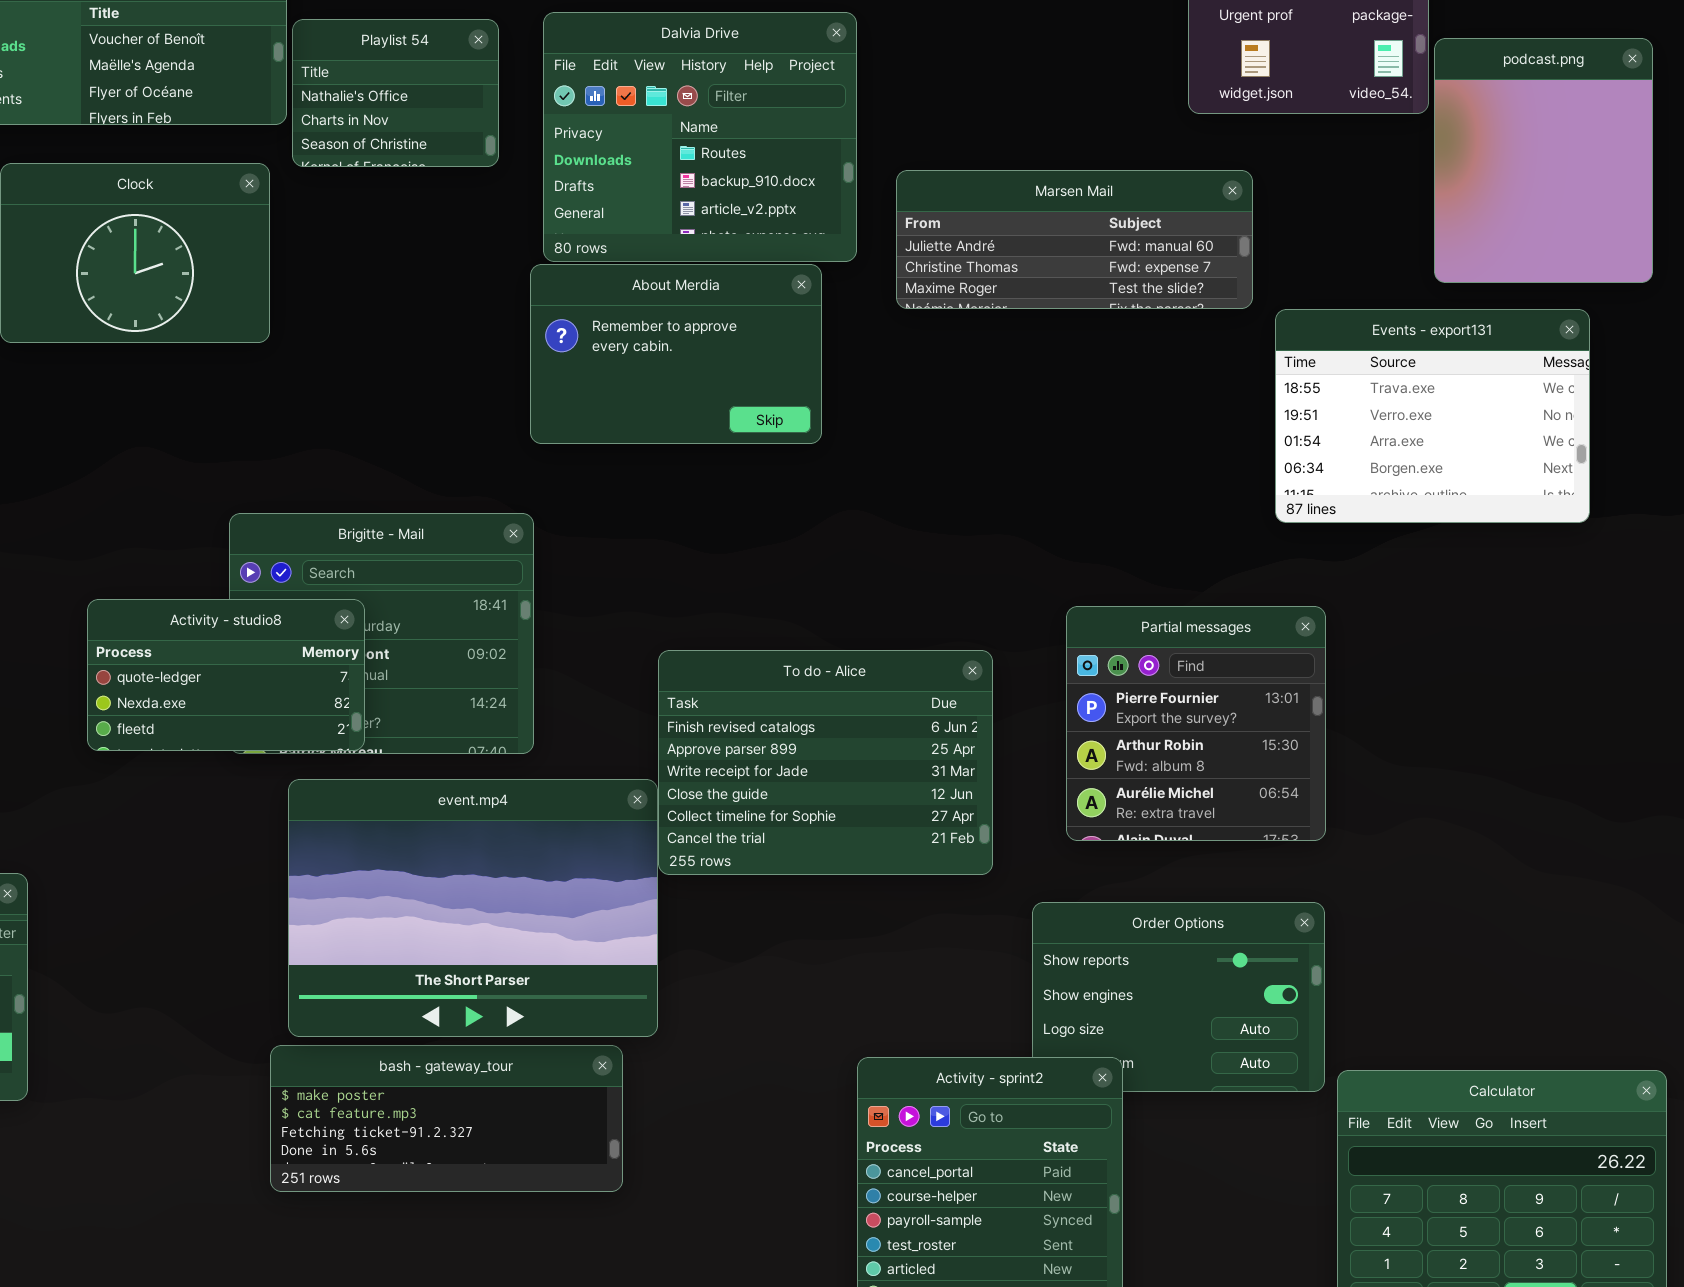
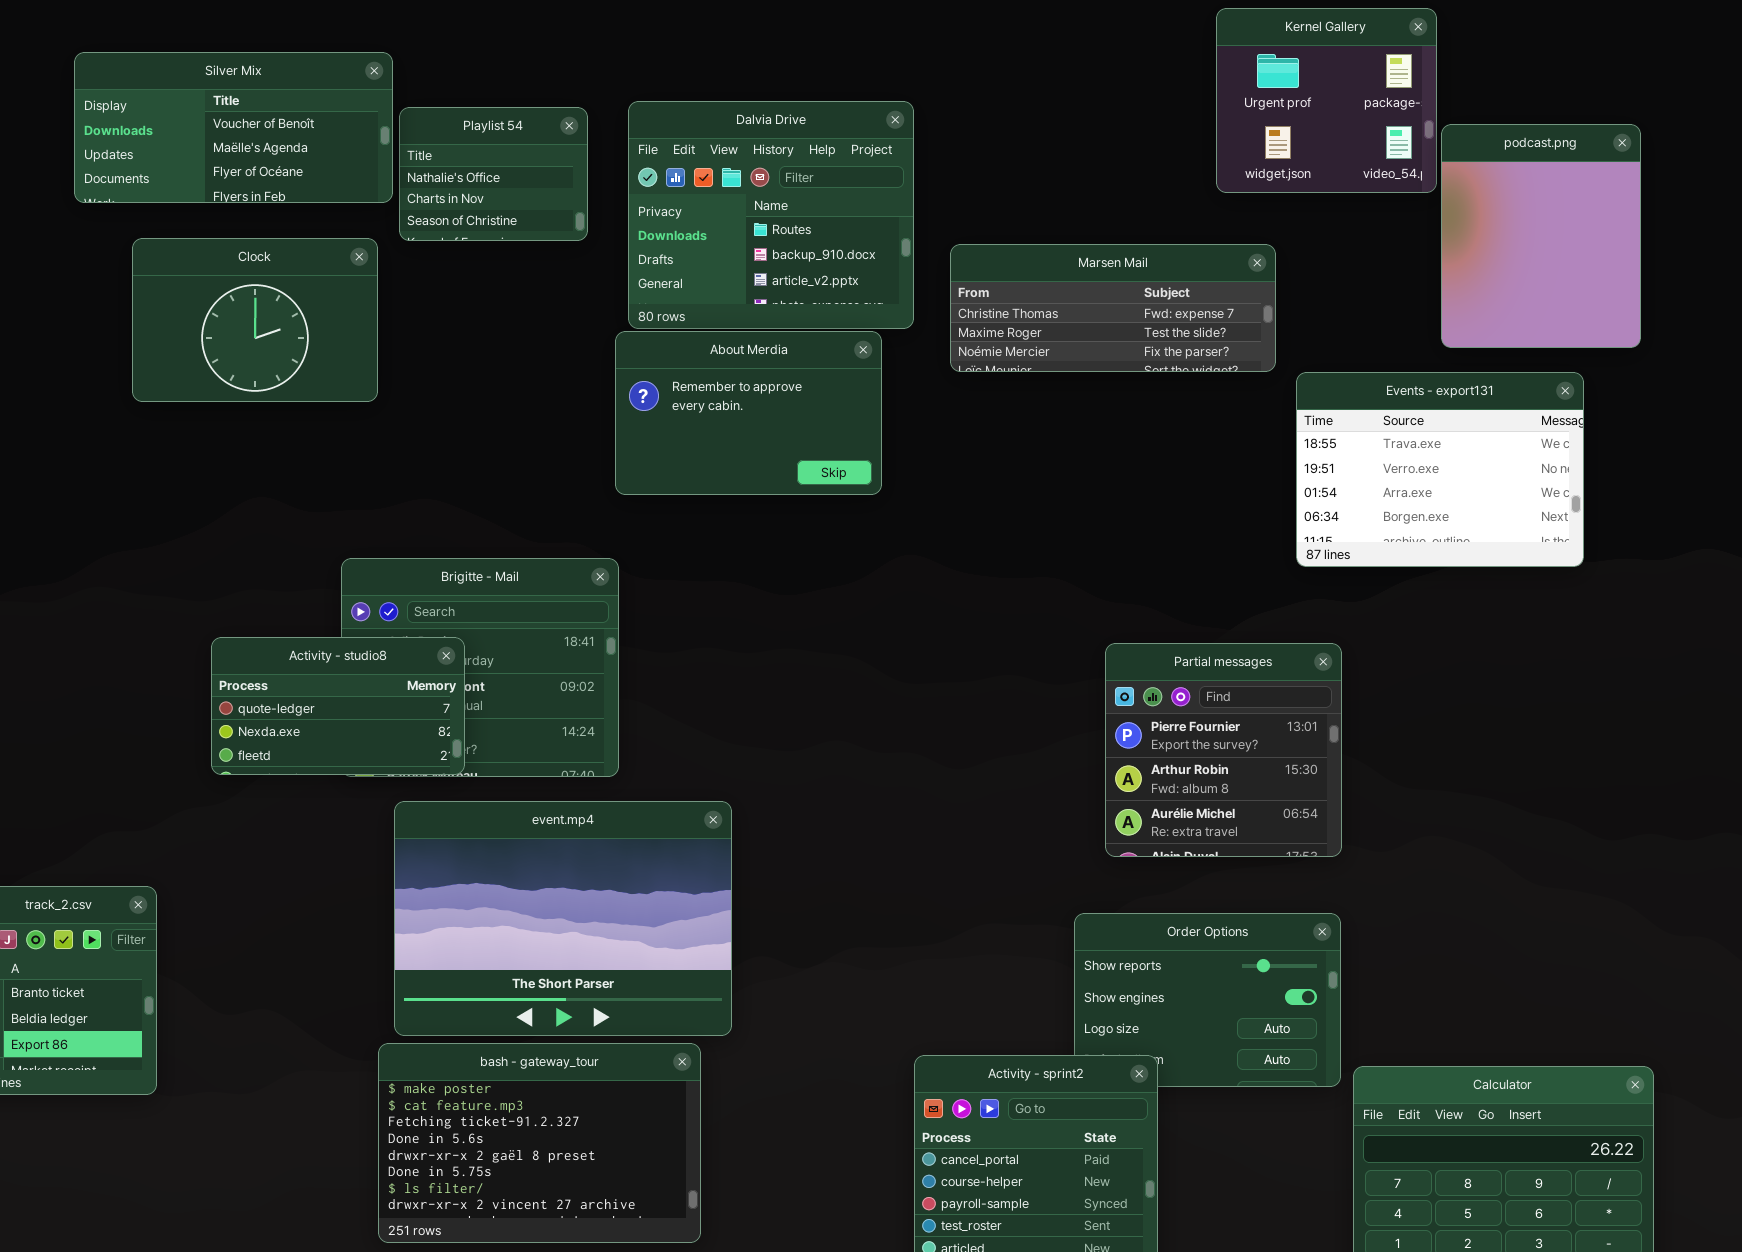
Marsen Mail: [896,170,1253,309] -> [950,244,1276,372], scrolled down 1 row
To do - Alice: [658,650,993,875] -> none, closed
bash - gateway_tour: [270,1045,623,1192] -> [378,1043,701,1243], resized

